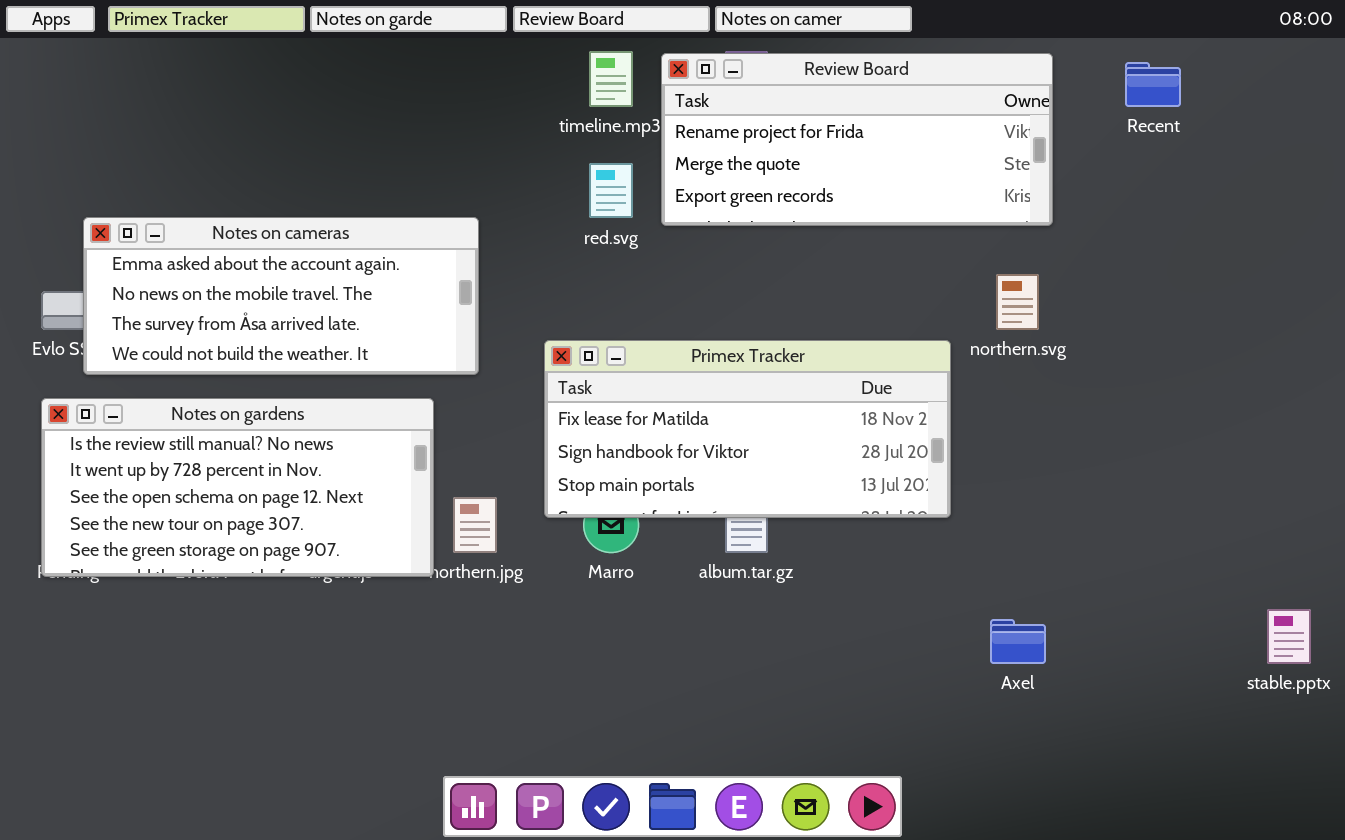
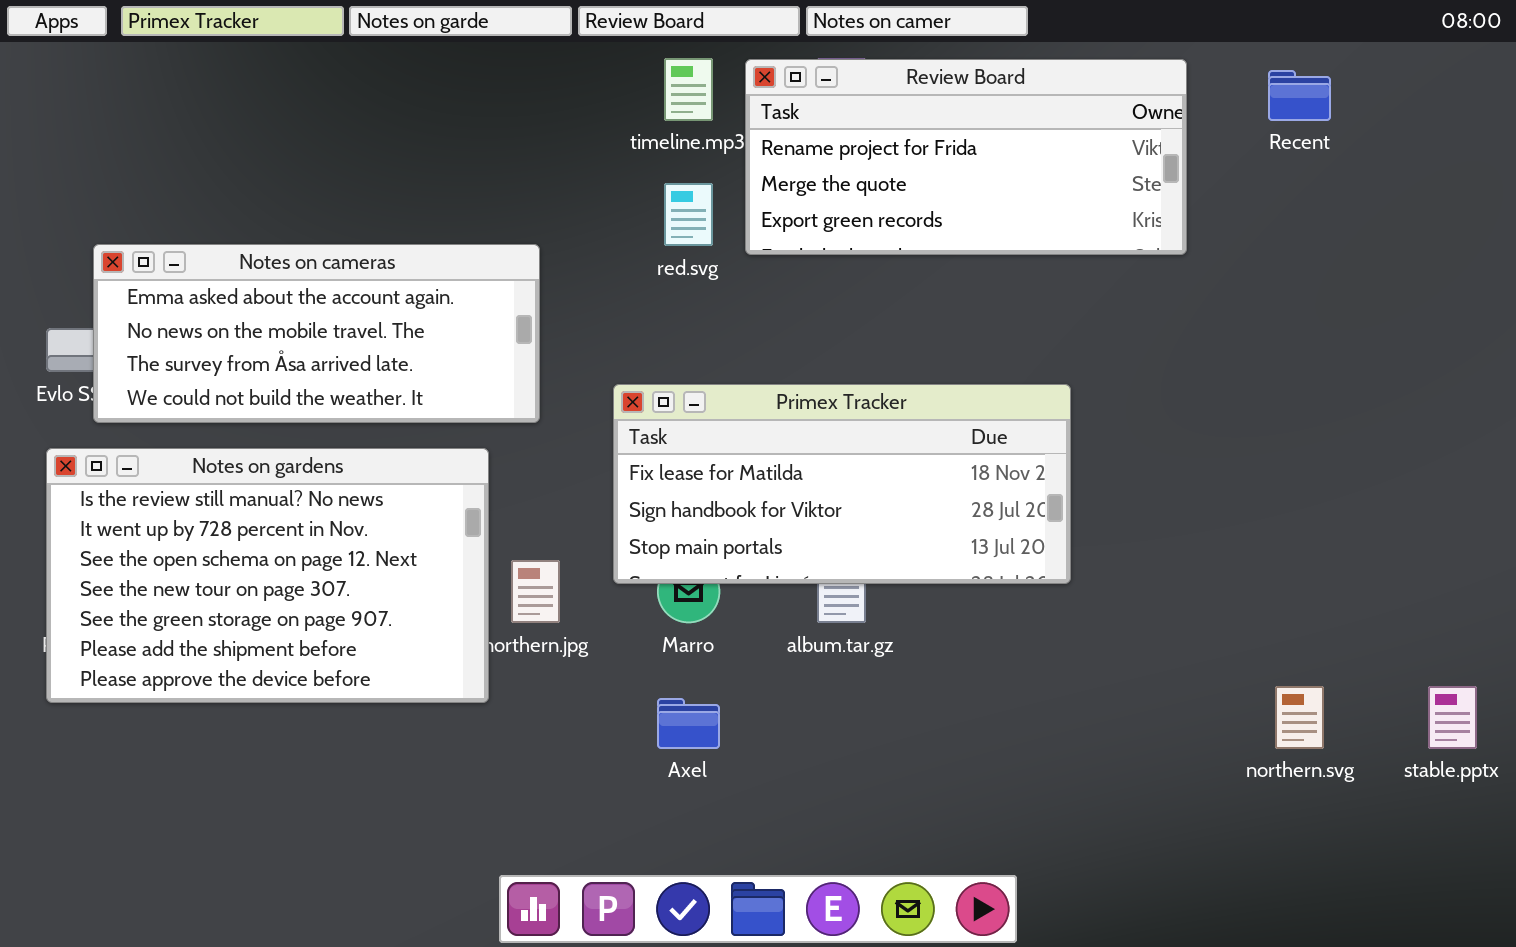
northern.svg: [996,274,1039,330] -> [1275,686,1324,749], moved
Notes on gardens: [41,398,434,577] -> [46,448,489,703], resized
Axel: [990,619,1046,664] -> [657,698,720,749], moved

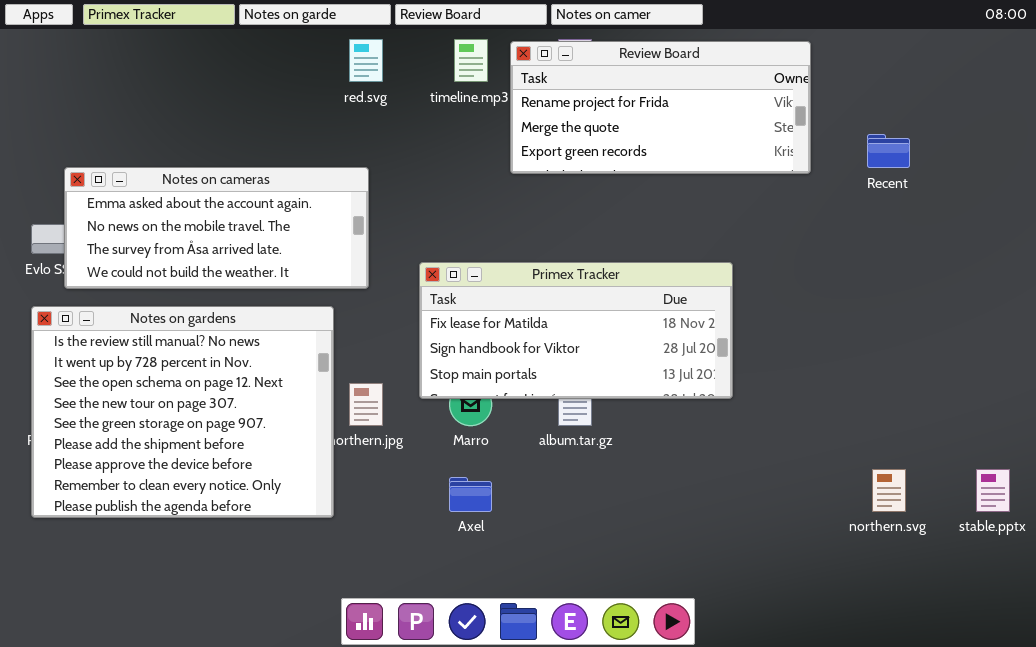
Recent: [1268,70,1331,121] -> [867,134,910,168], moved
red.svg: [664,183,713,246] -> [349,39,383,82], moved
Notes on gardens: [46,448,489,703] -> [31,306,334,518], resized

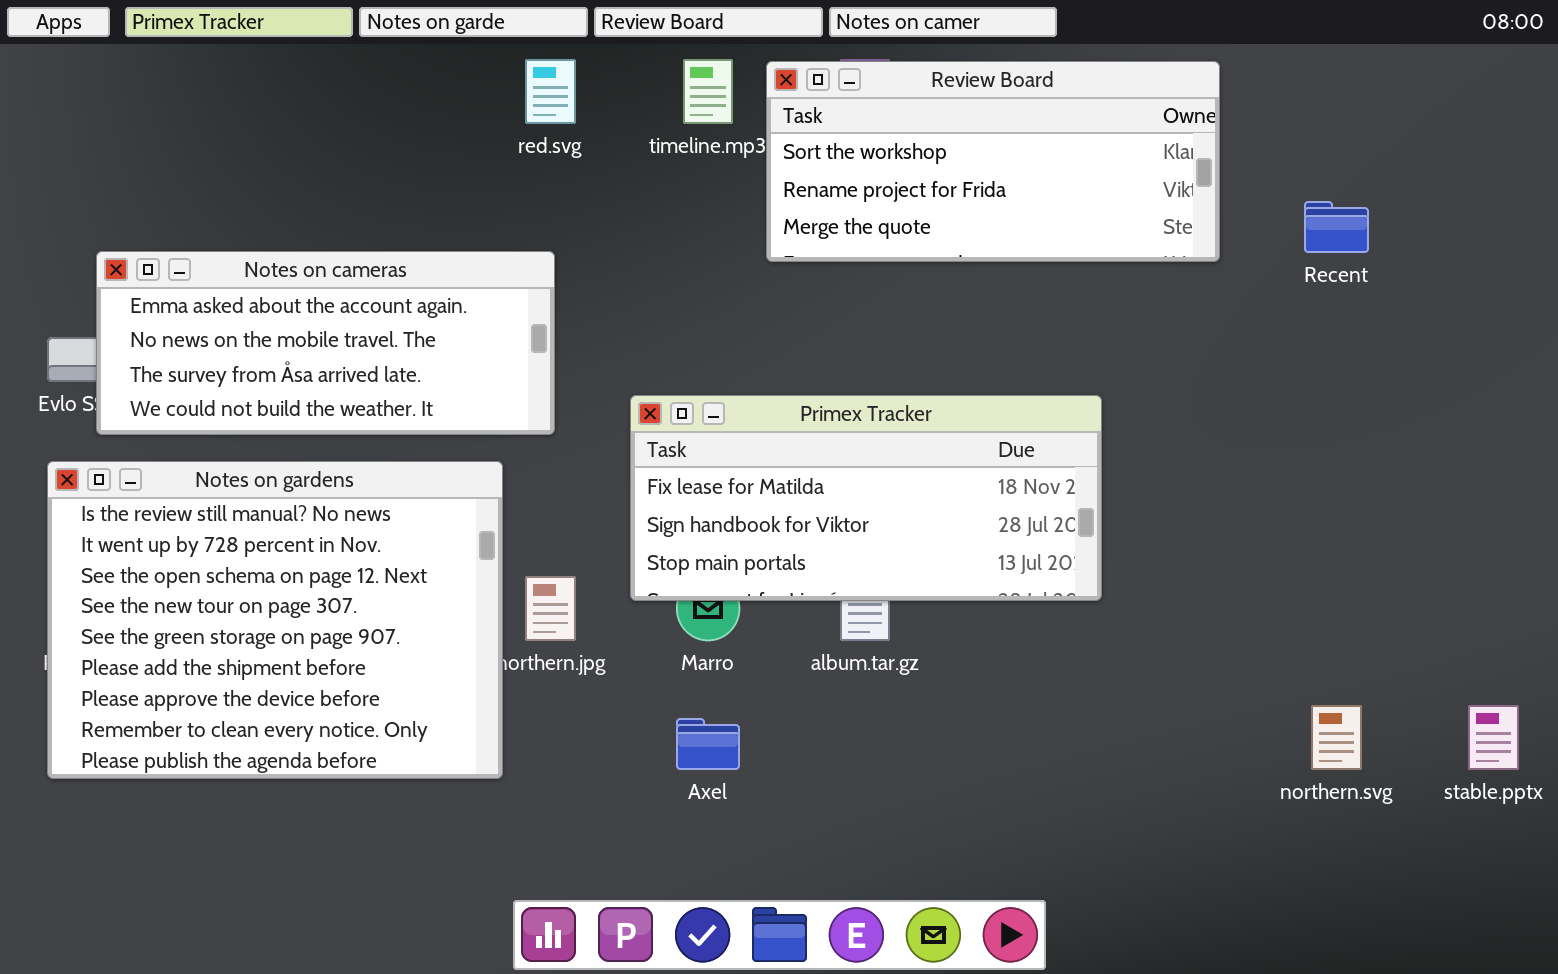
Review Board: [510,41,811,174] -> [766,61,1220,262], scrolled up 1 row

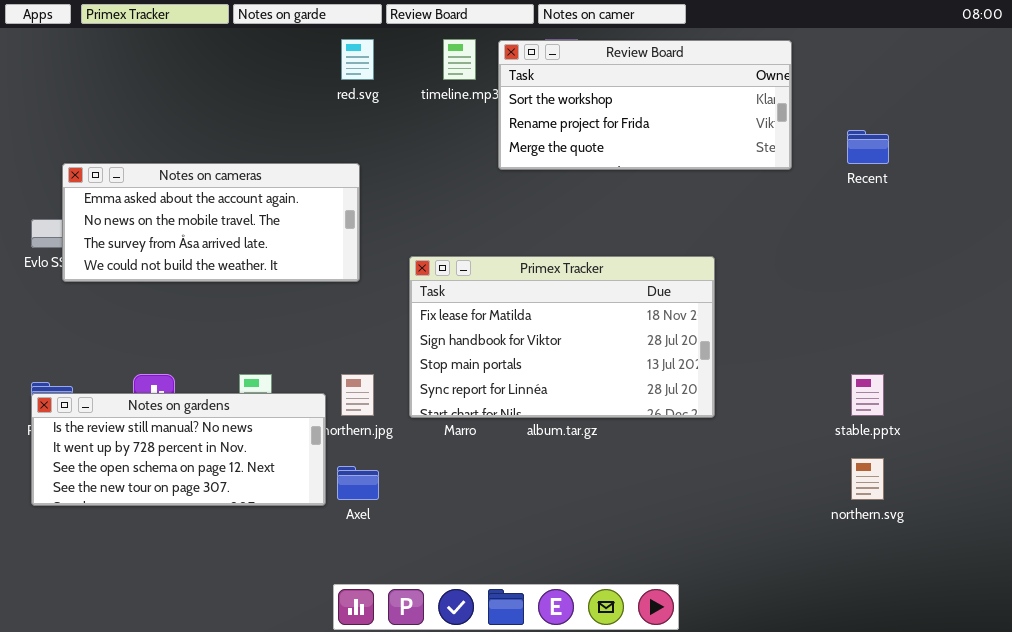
Primex Tracker: [630,395,1102,601] -> [409,256,715,418], resized
Notes on gardens: [47,461,503,779] -> [31,393,326,506], resized
stable.pptx: [1468,705,1519,770] -> [851,374,884,416], moved
Axel: [676,718,740,770] -> [337,466,379,500], moved

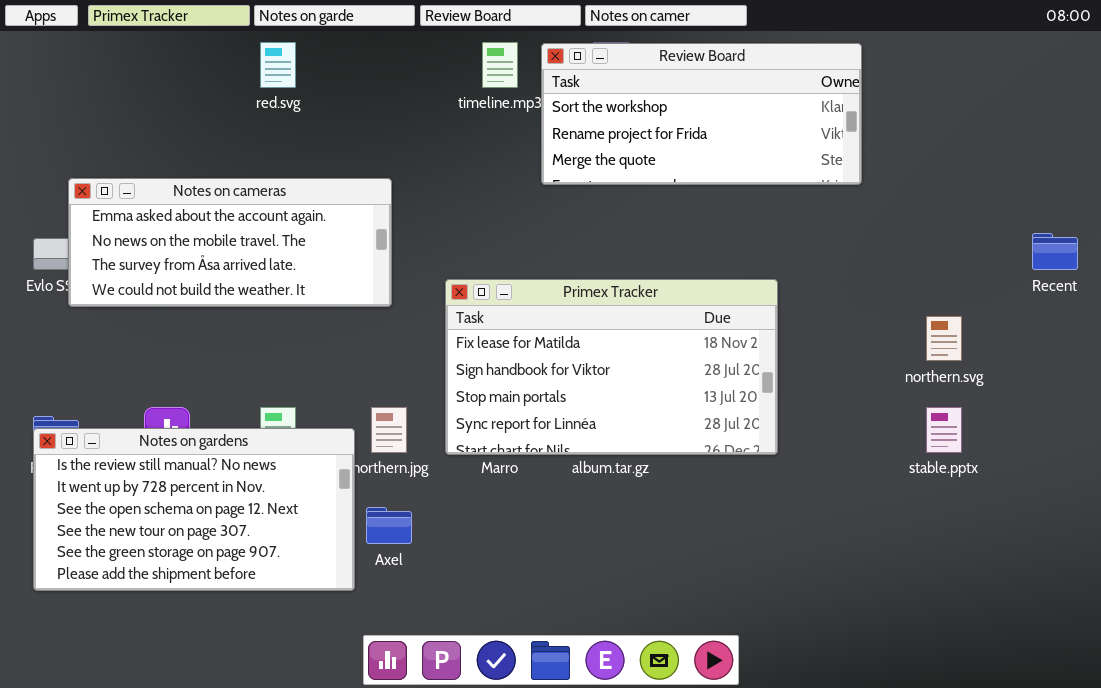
red.svg: [341,39,374,80] -> [260,42,296,88], moved
Recent: [847,130,889,164] -> [1032,233,1078,270], moved
Notes on gardens: [31,393,326,506] -> [33,428,355,591], resized
northern.svg: [851,458,884,500] -> [926,316,962,361], moved

